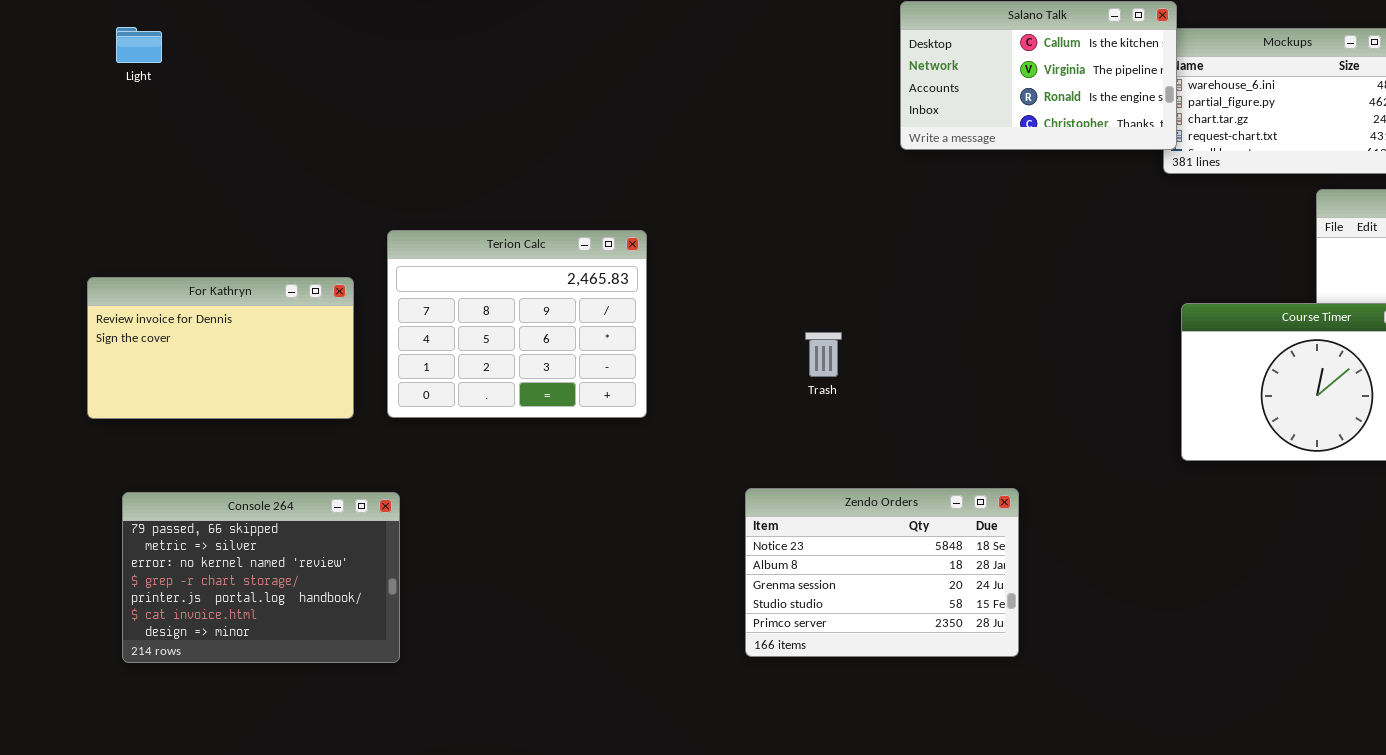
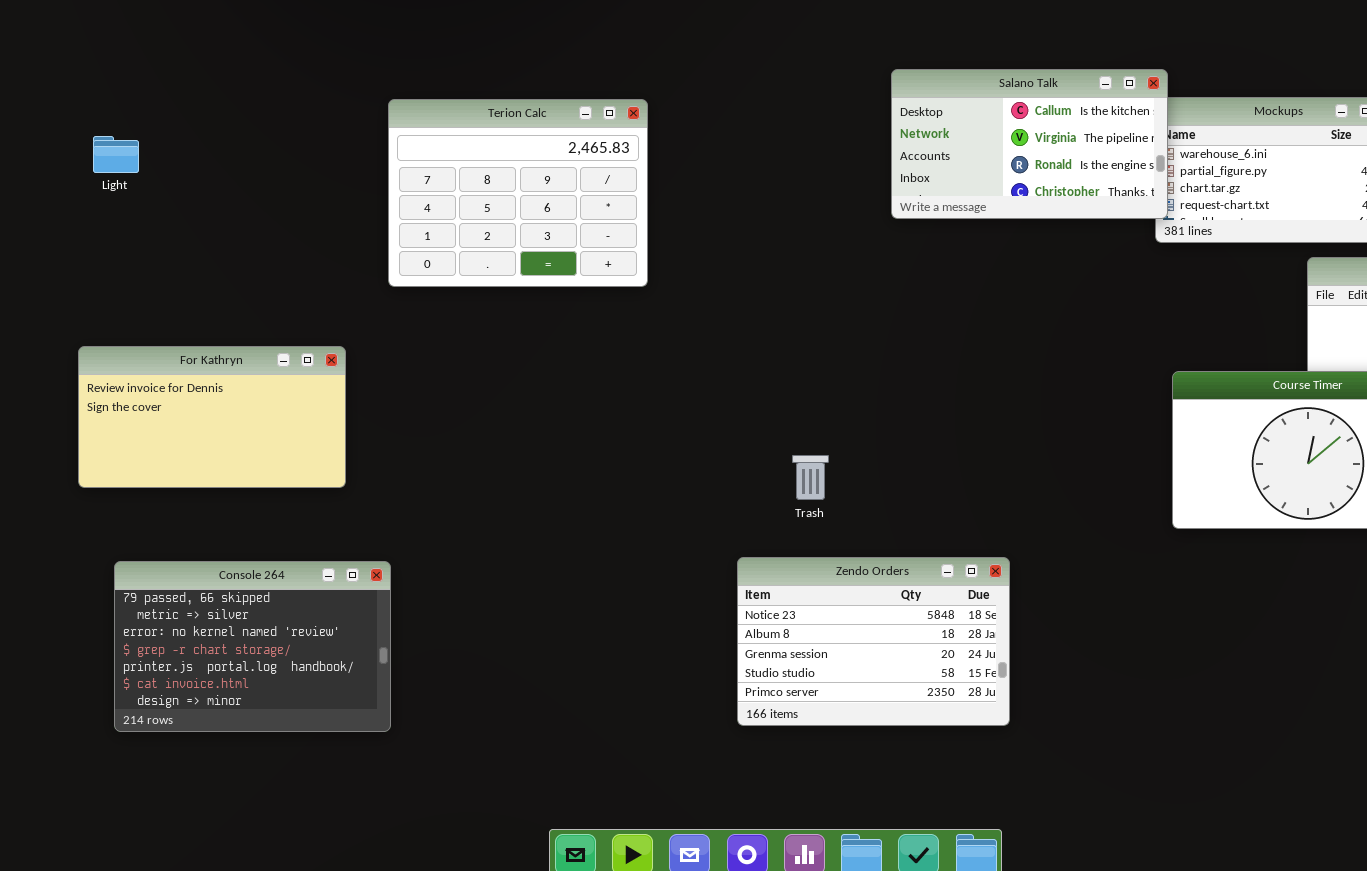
Light: [116,27,162,63] -> [93,136,139,173], moved
Terion Calc: [387,230,647,418] -> [388,99,648,287], moved
Trash: [805,332,842,377] -> [792,455,829,500], moved

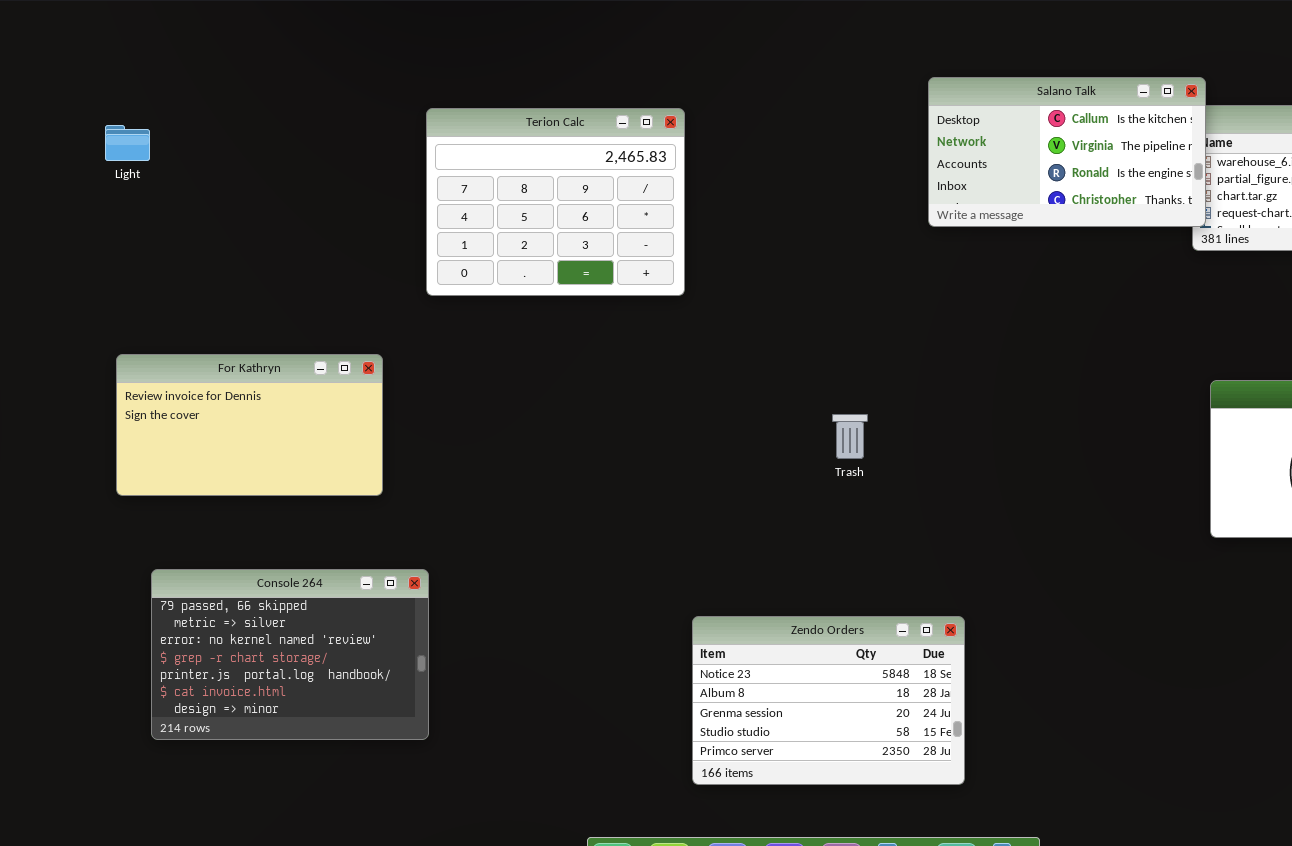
Light: [93,136,139,173] -> [105,125,150,161], moved
Trash: [792,455,829,500] -> [832,414,868,459], moved
Zendo Orders: [737,557,1010,726] -> [692,616,965,785], moved

